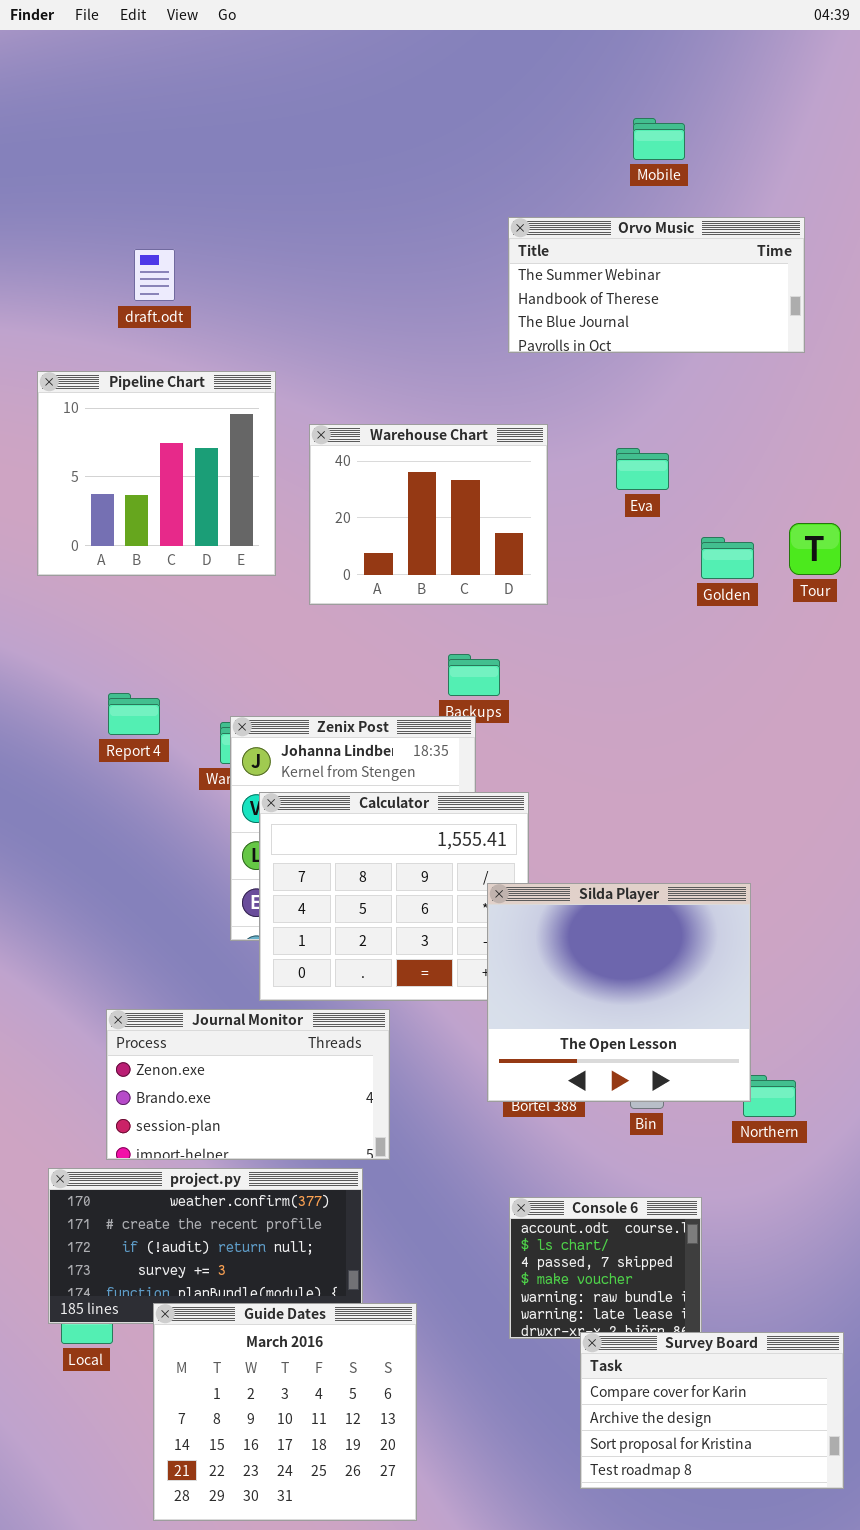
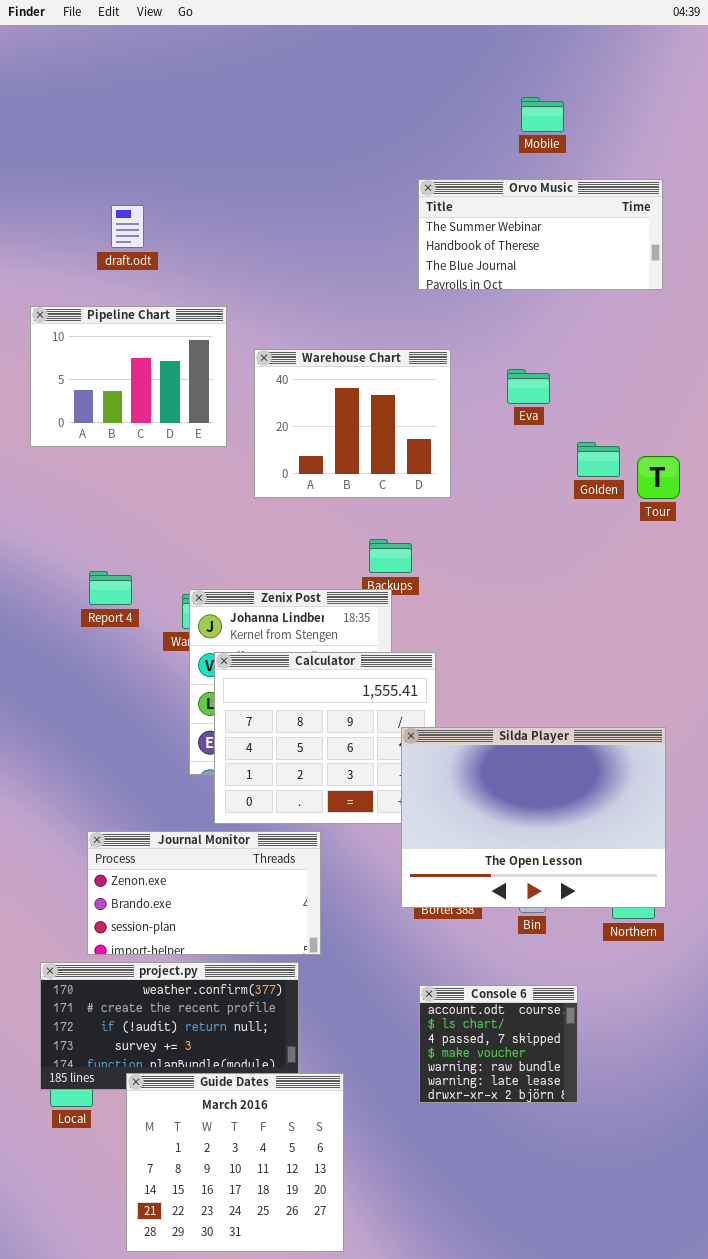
Pipeline Chart: [37,371,276,576] -> [30,306,227,447], resized
Tour: [789,523,841,575] -> [637,456,680,499], moved
Silda Player: [487,883,751,1102] -> [401,727,666,908], resized
Survey Board: [580,1332,844,1489] -> none, closed

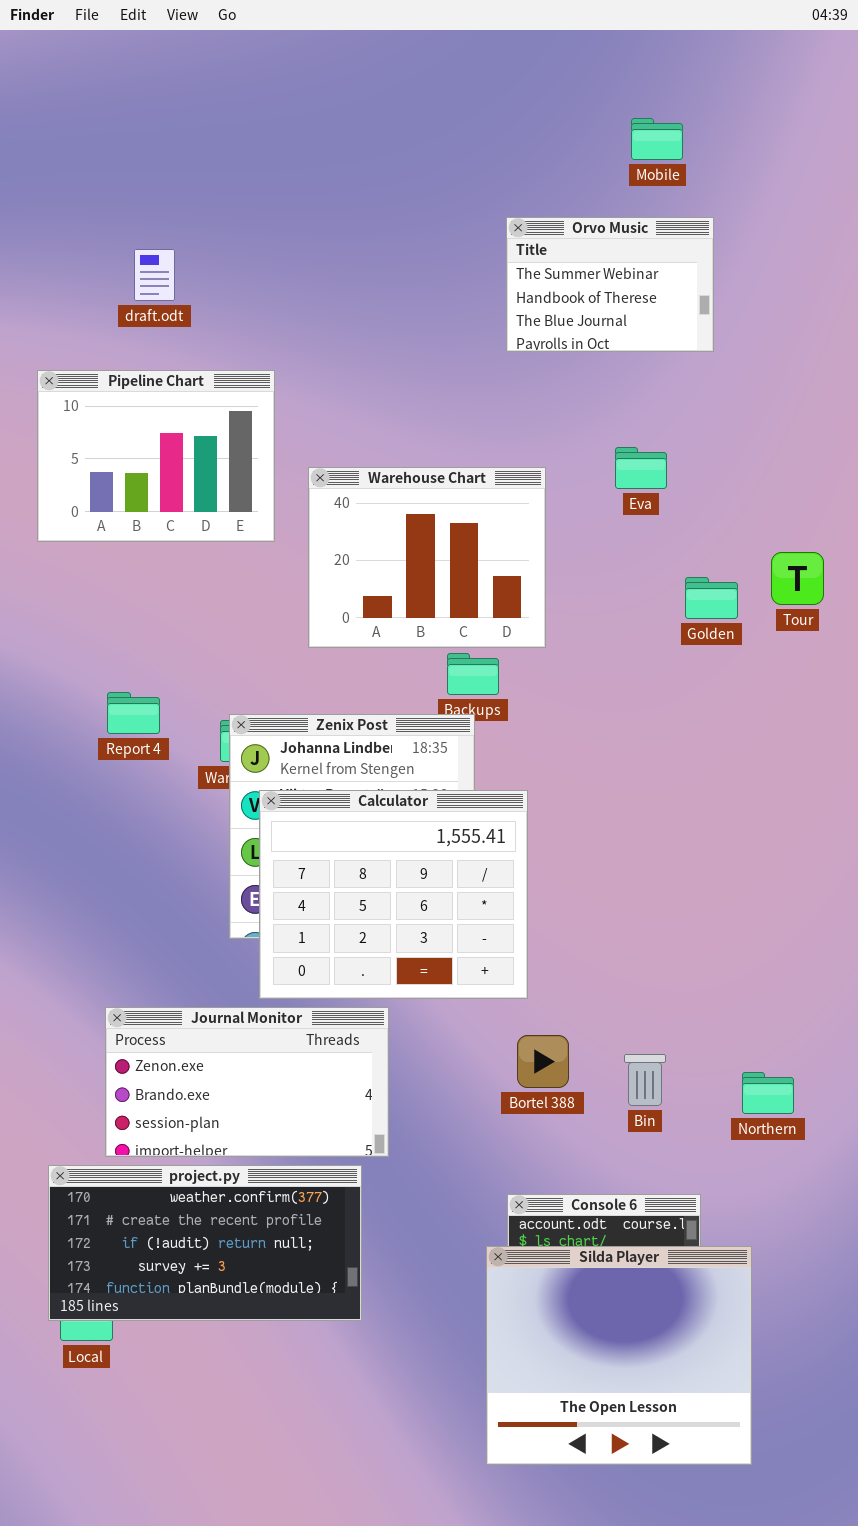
Orvo Music: [418,179,663,290] -> [506,217,714,352], resized
Warehouse Chart: [254,349,451,498] -> [308,467,546,648], moved
Golden: [577,442,620,477] -> [685,577,738,619], moved
Silda Player: [401,727,666,908] -> [486,1246,752,1465], moved, resized
Guide Dates: [126,1073,344,1252] -> none, closed

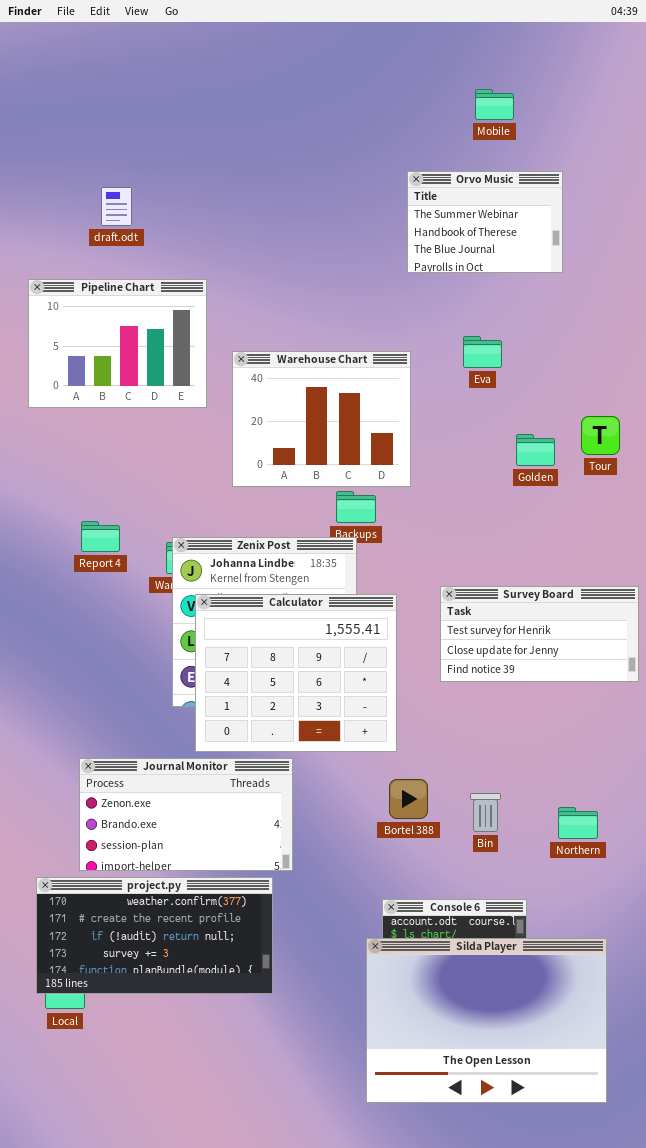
Orvo Music: [506,217,714,352] -> [407,171,563,273], moved
Survey Board: none -> [440,586,639,682], opened
Silda Player: [486,1246,752,1465] -> [366,938,607,1103], resized

